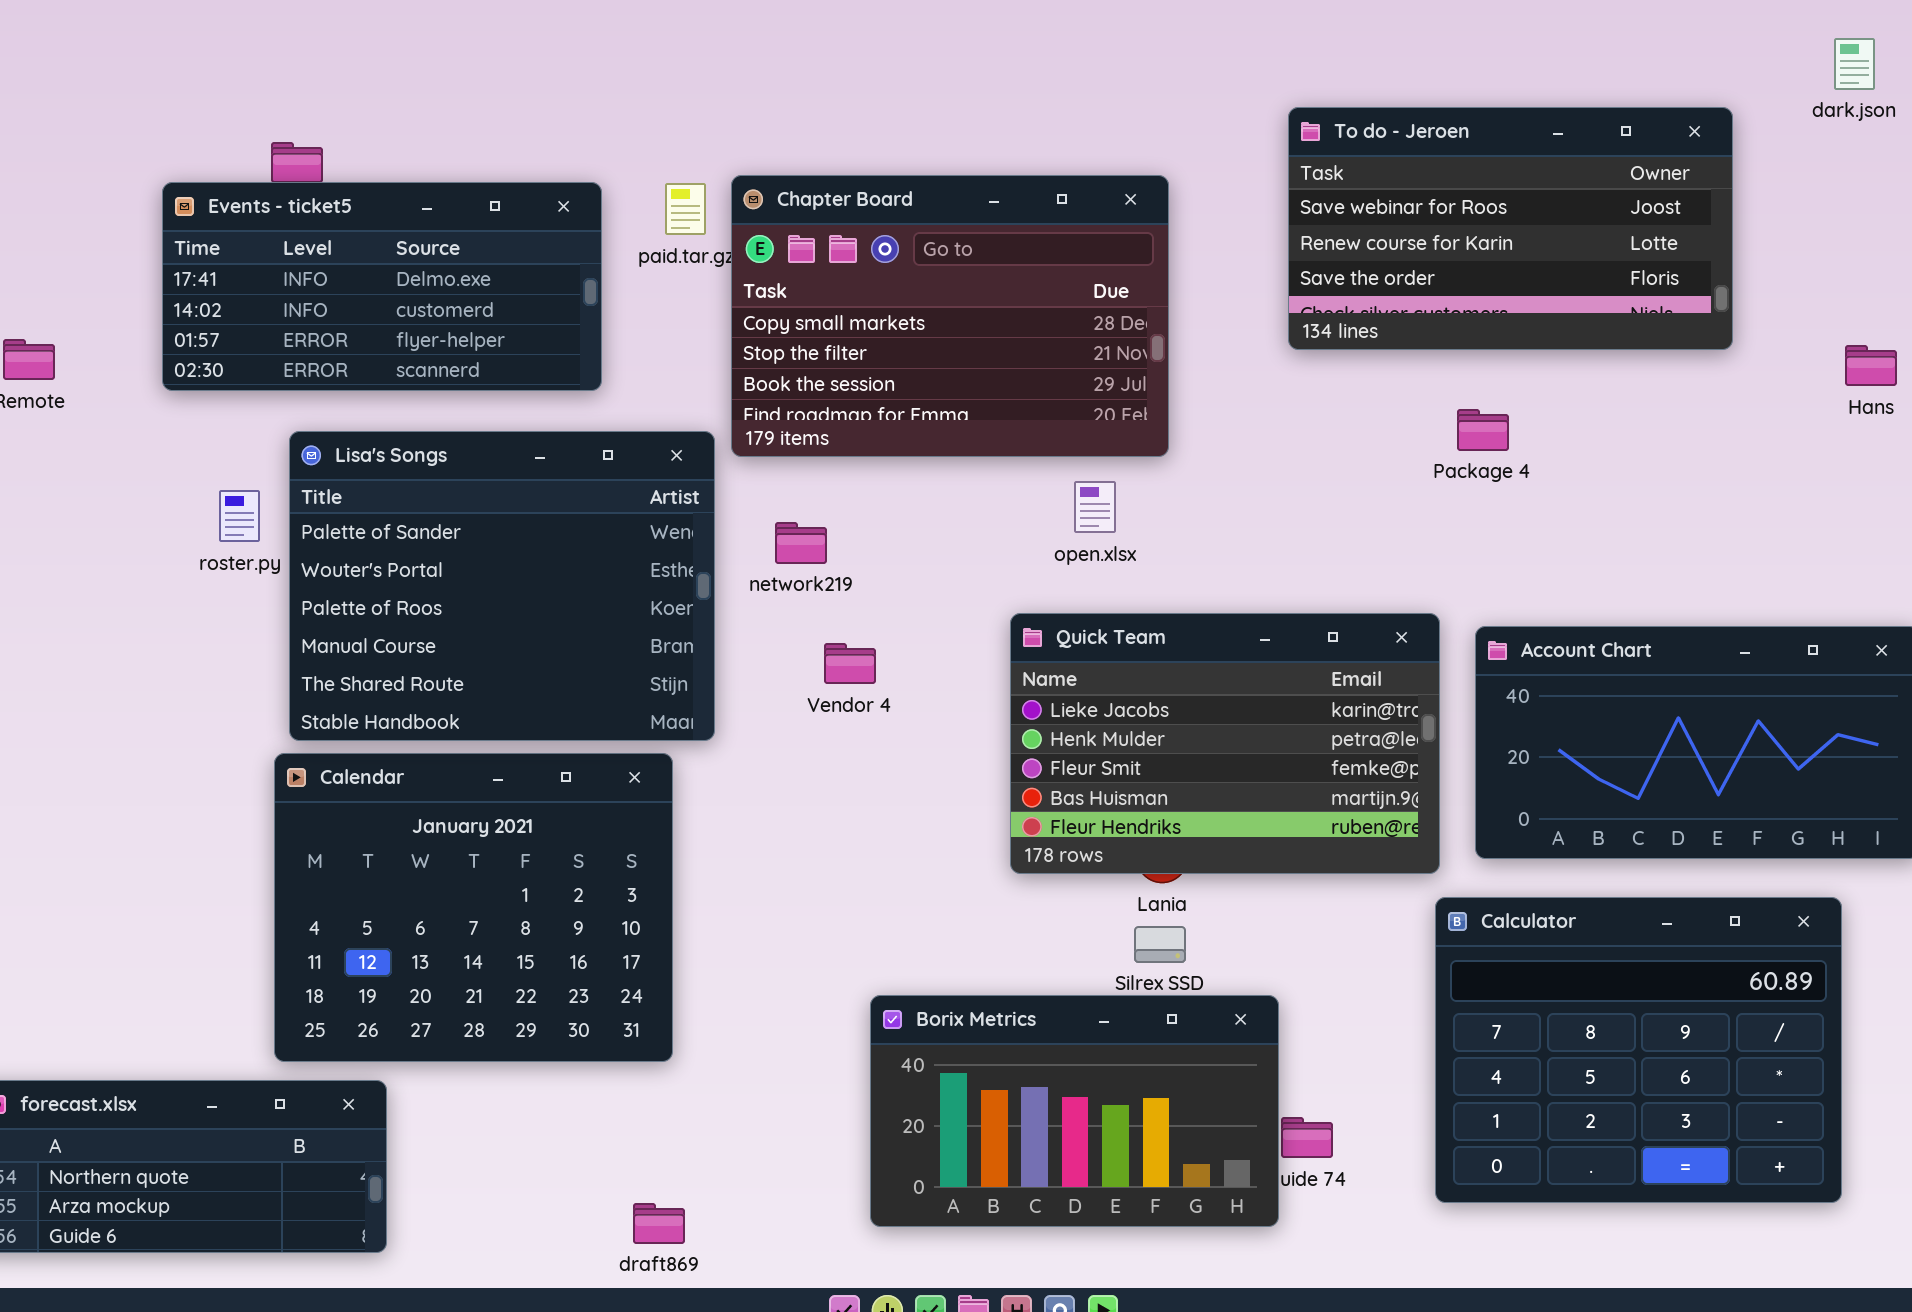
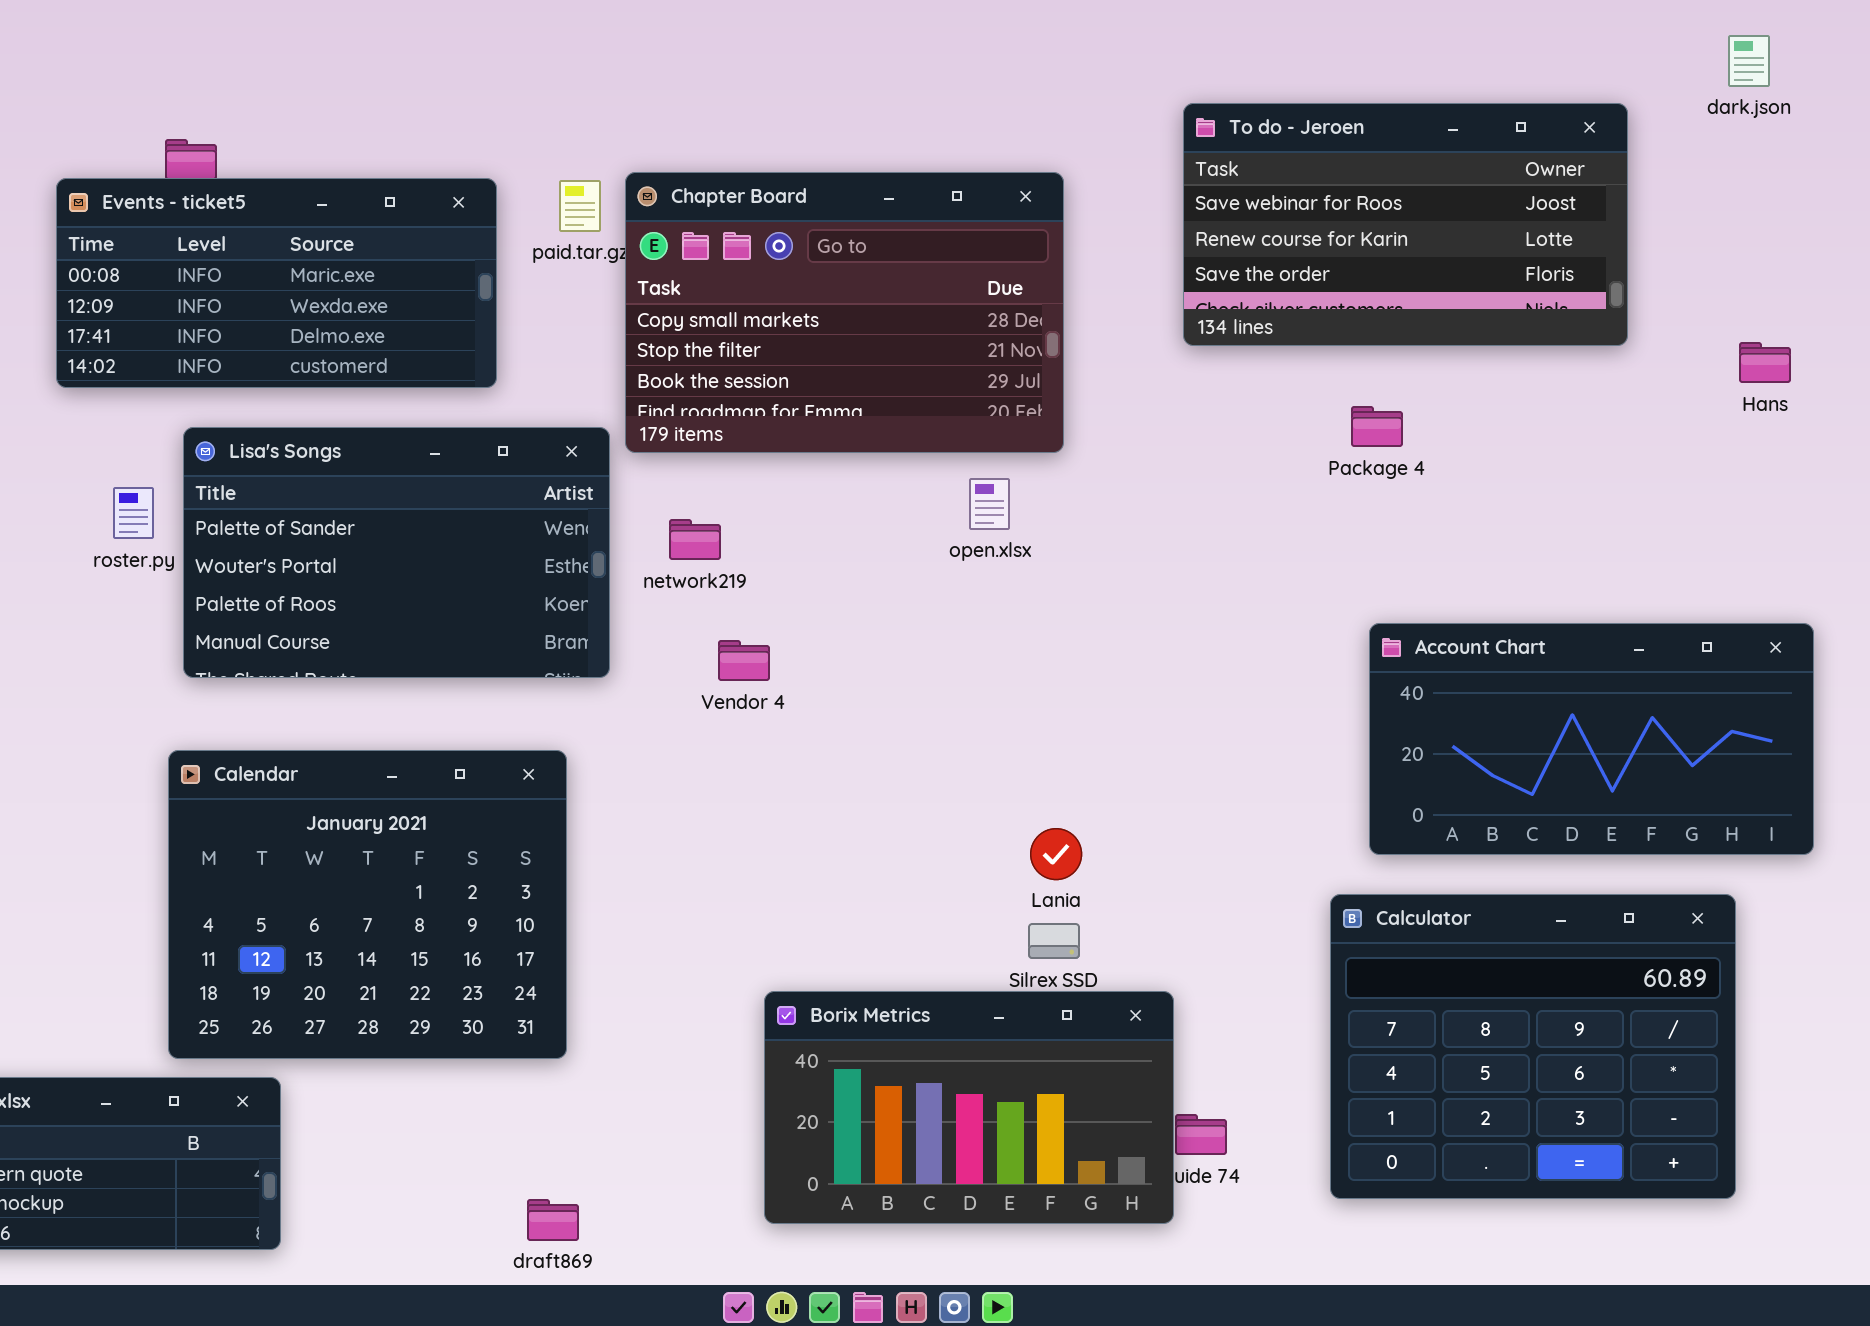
Events - ticket5: [162,182,602,391] -> [56,178,497,388], scrolled up 2 rows
Lisa's Songs: [289,431,715,741] -> [183,427,610,678], resized
Quick Team: [1010,613,1440,874] -> none, closed

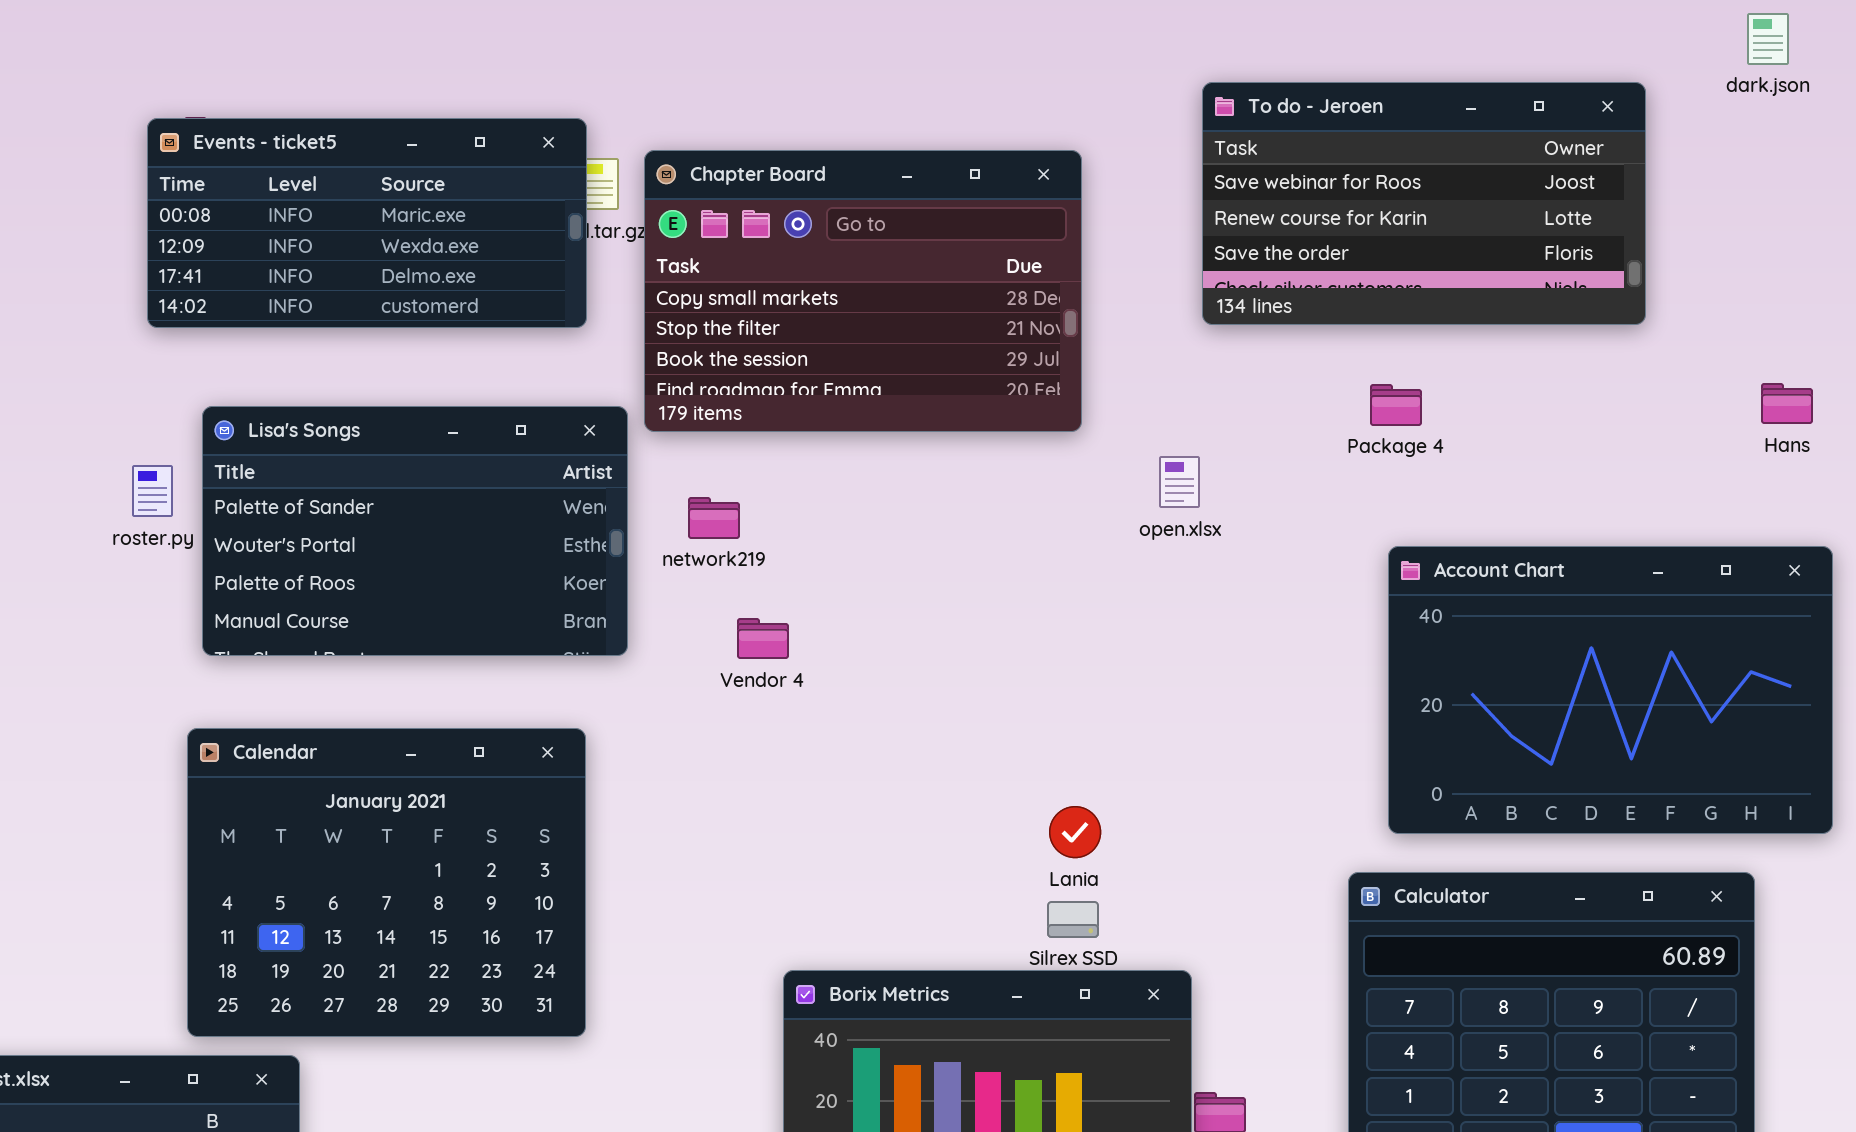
Events - ticket5: [56,178,497,388] -> [147,118,587,328], moved
Hans: [1739,342,1791,383] -> [1761,383,1813,424], moved
open.xlsx: [969,478,1010,530] -> [1159,456,1200,508], moved
Account Chart: [1369,623,1814,855] -> [1388,546,1833,834], resized

